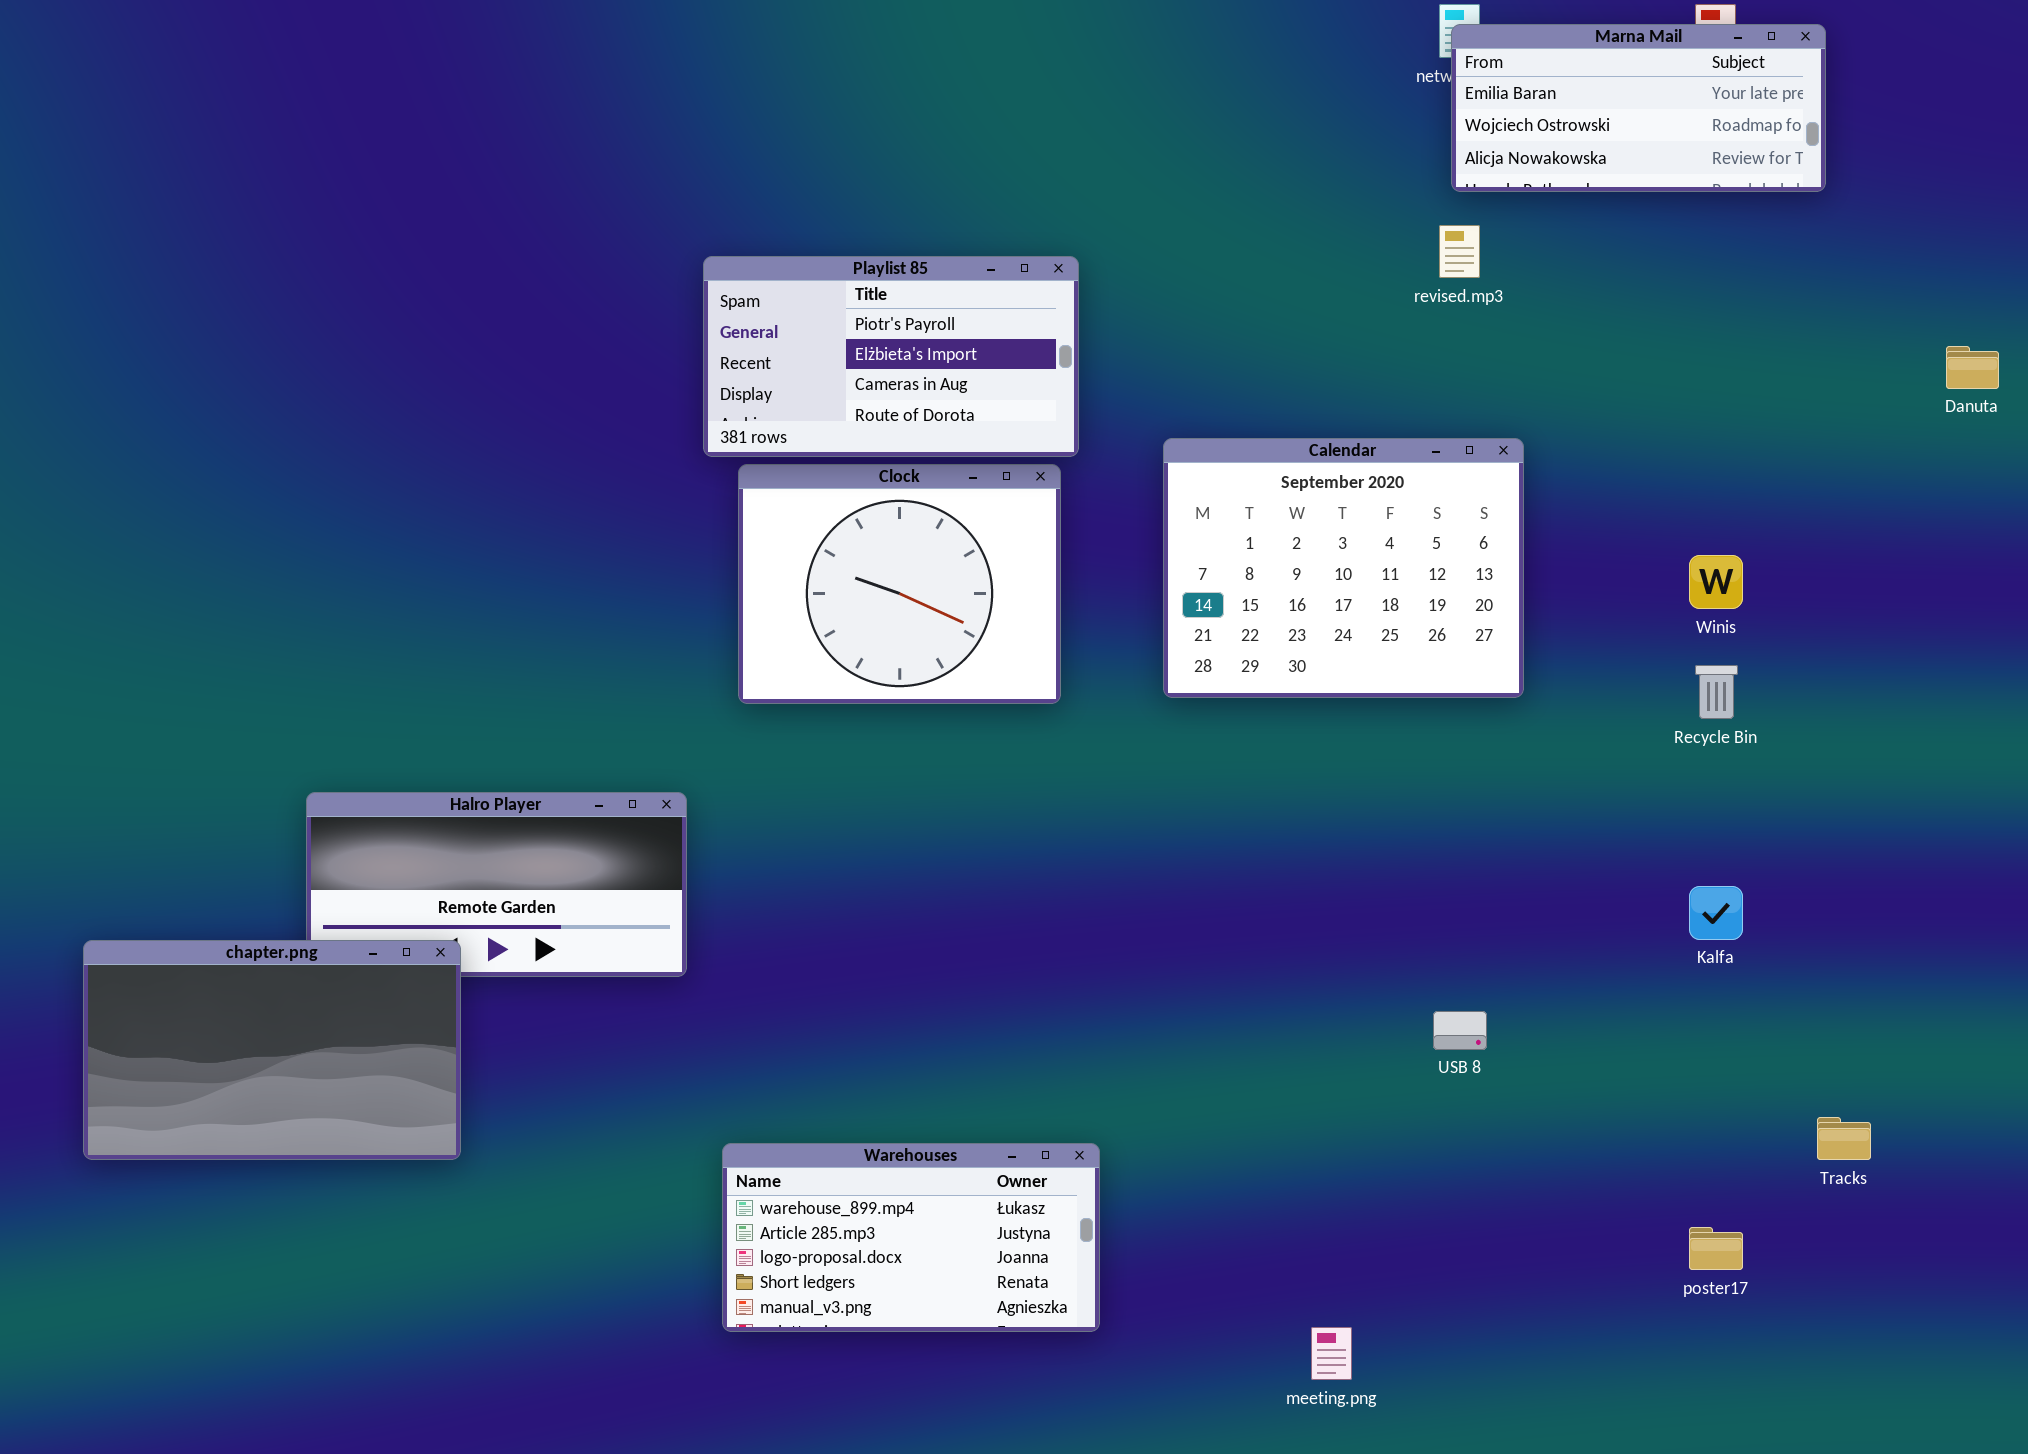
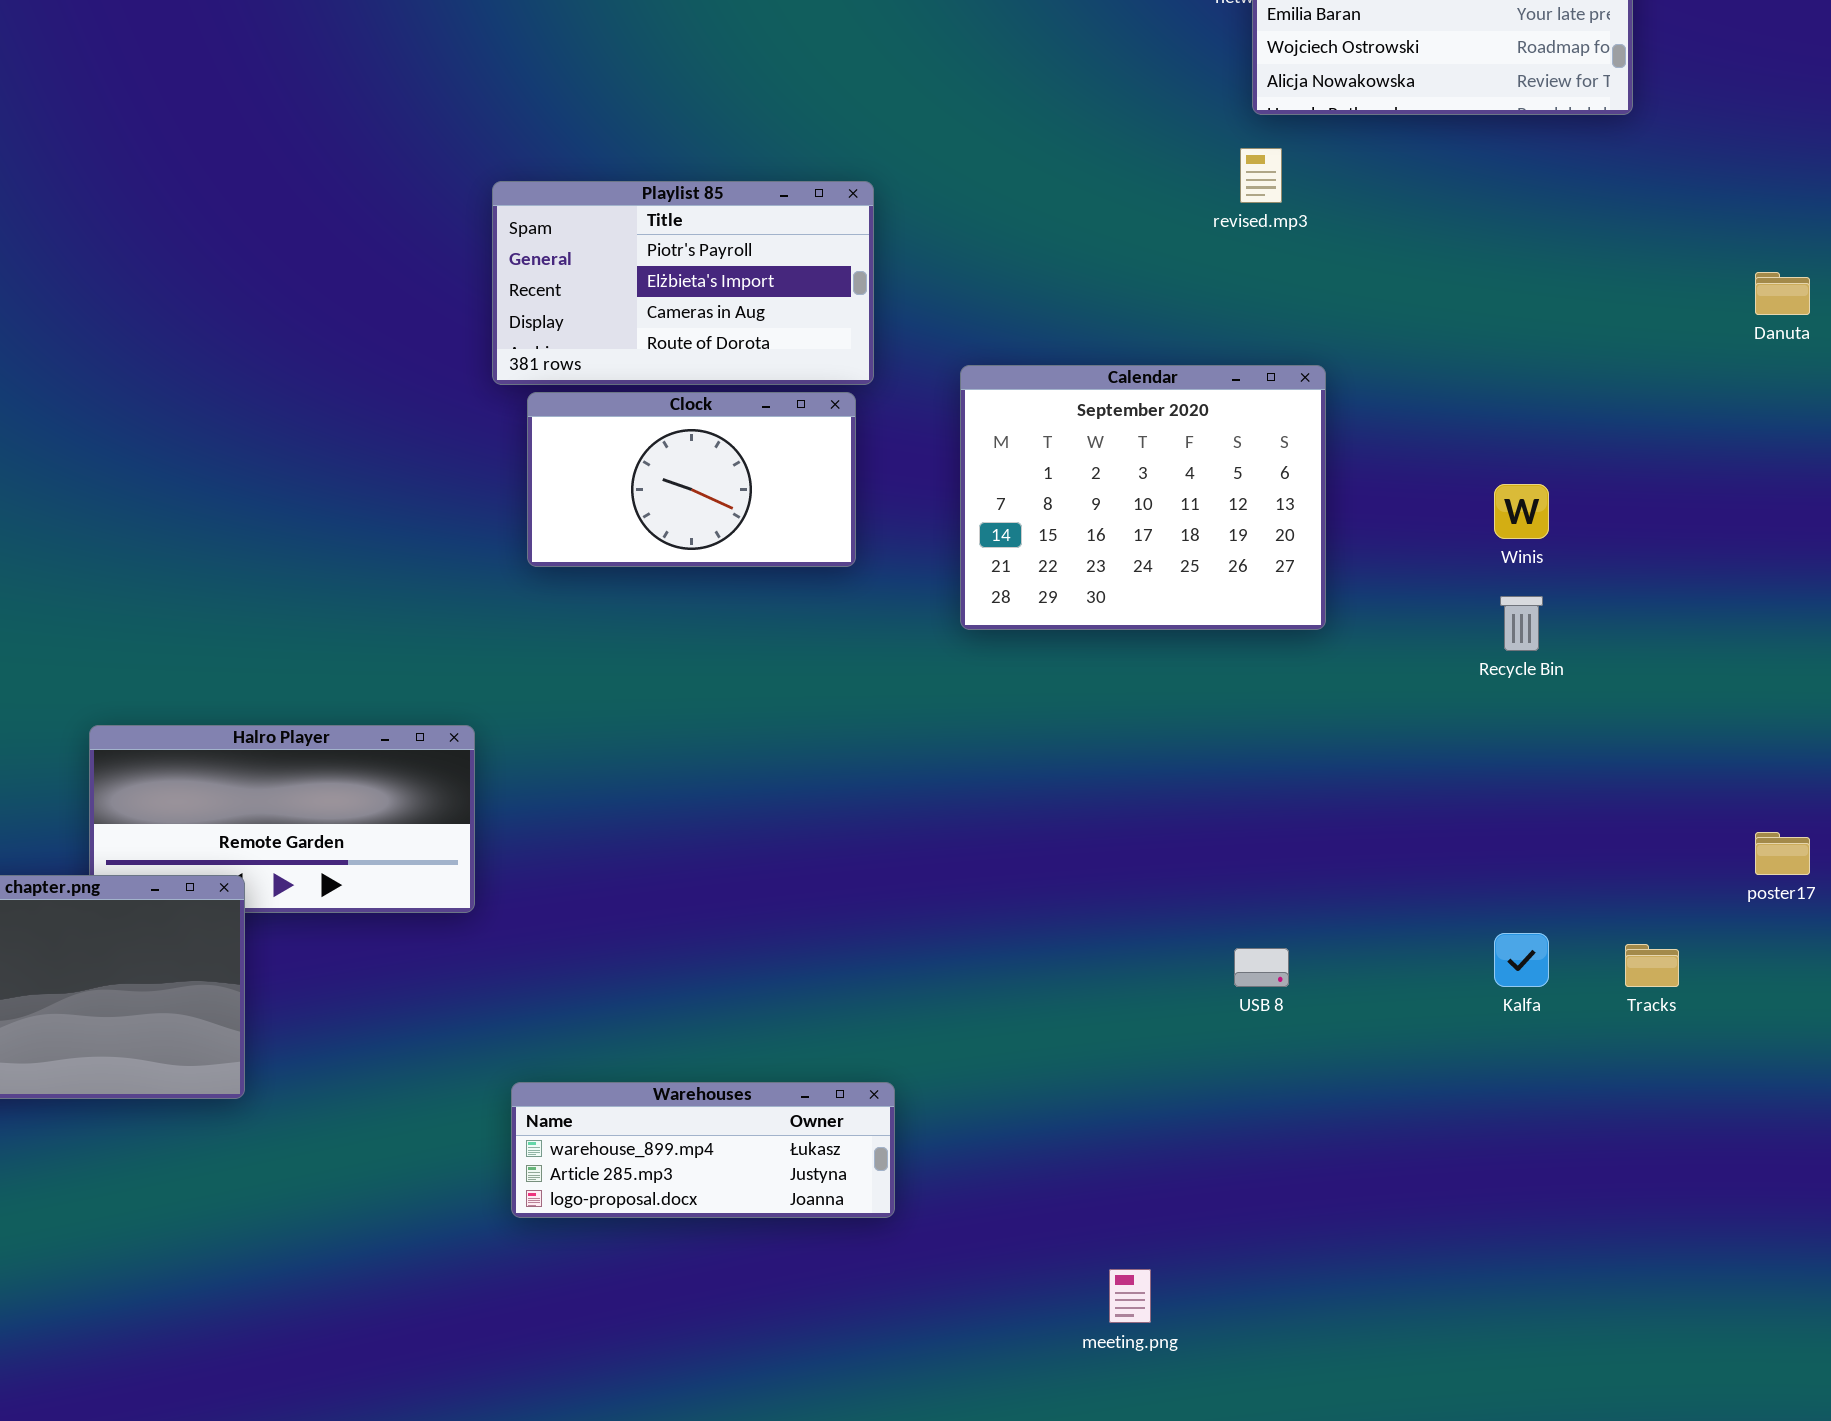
Clock: [738,464,1061,704] -> [527,392,856,567], resized
Kalfa: [1689,886,1743,940] -> [1494,933,1549,987], moved
Tracks: [1817,1117,1871,1160] -> [1625,944,1679,987], moved
Warehouses: [722,1143,1100,1332] -> [511,1082,895,1218], resized
poster17: [1689,1227,1743,1270] -> [1755,832,1810,875], moved

